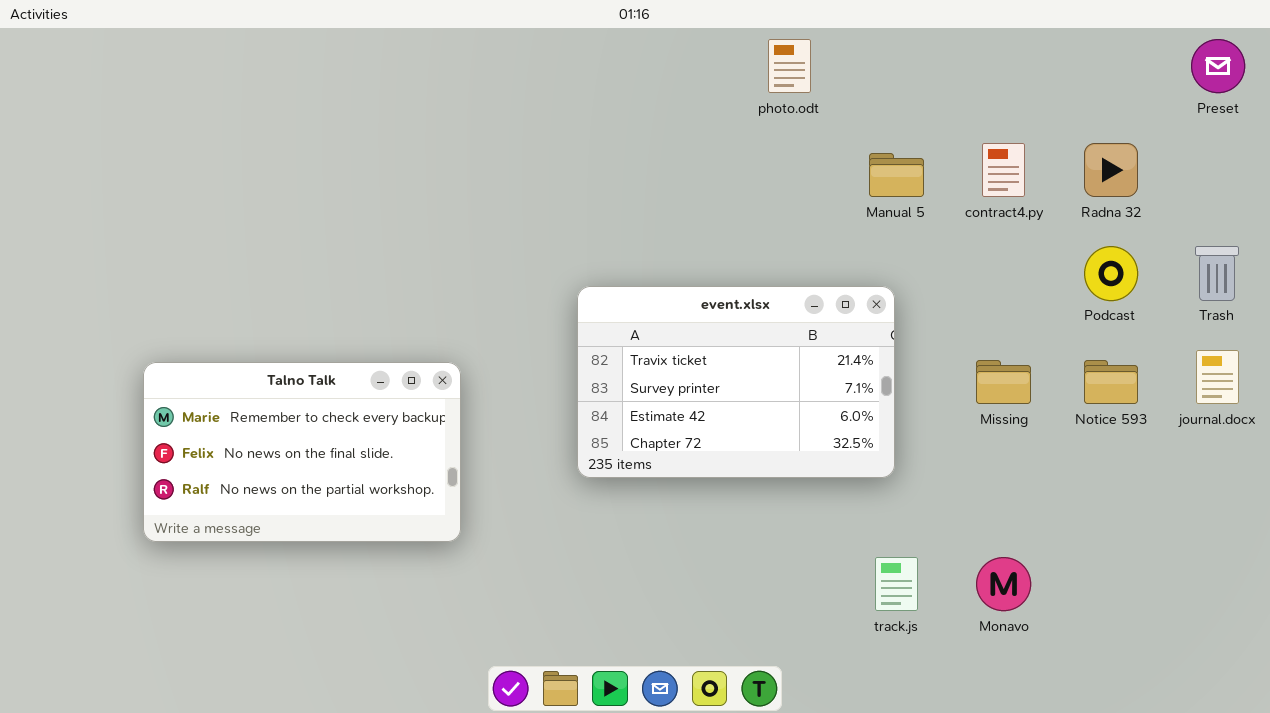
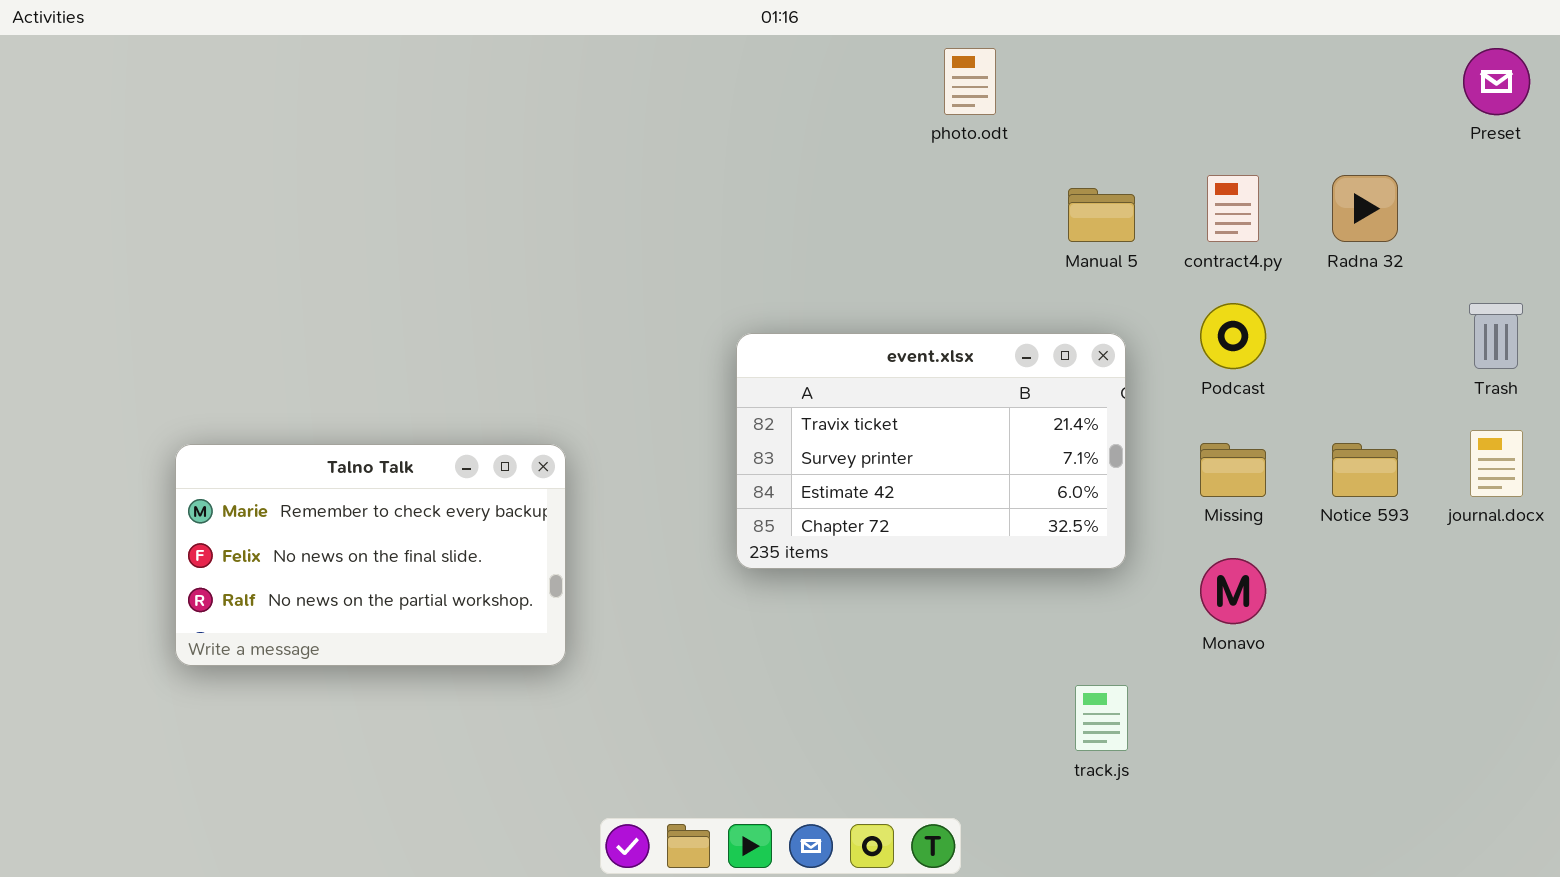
Podcast: [1084,246,1138,301] -> [1200,303,1266,369], moved
event.xlsx: [577,286,895,478] -> [736,333,1126,569], moved
Monavo: [976,557,1031,611] -> [1200,558,1266,624], moved

